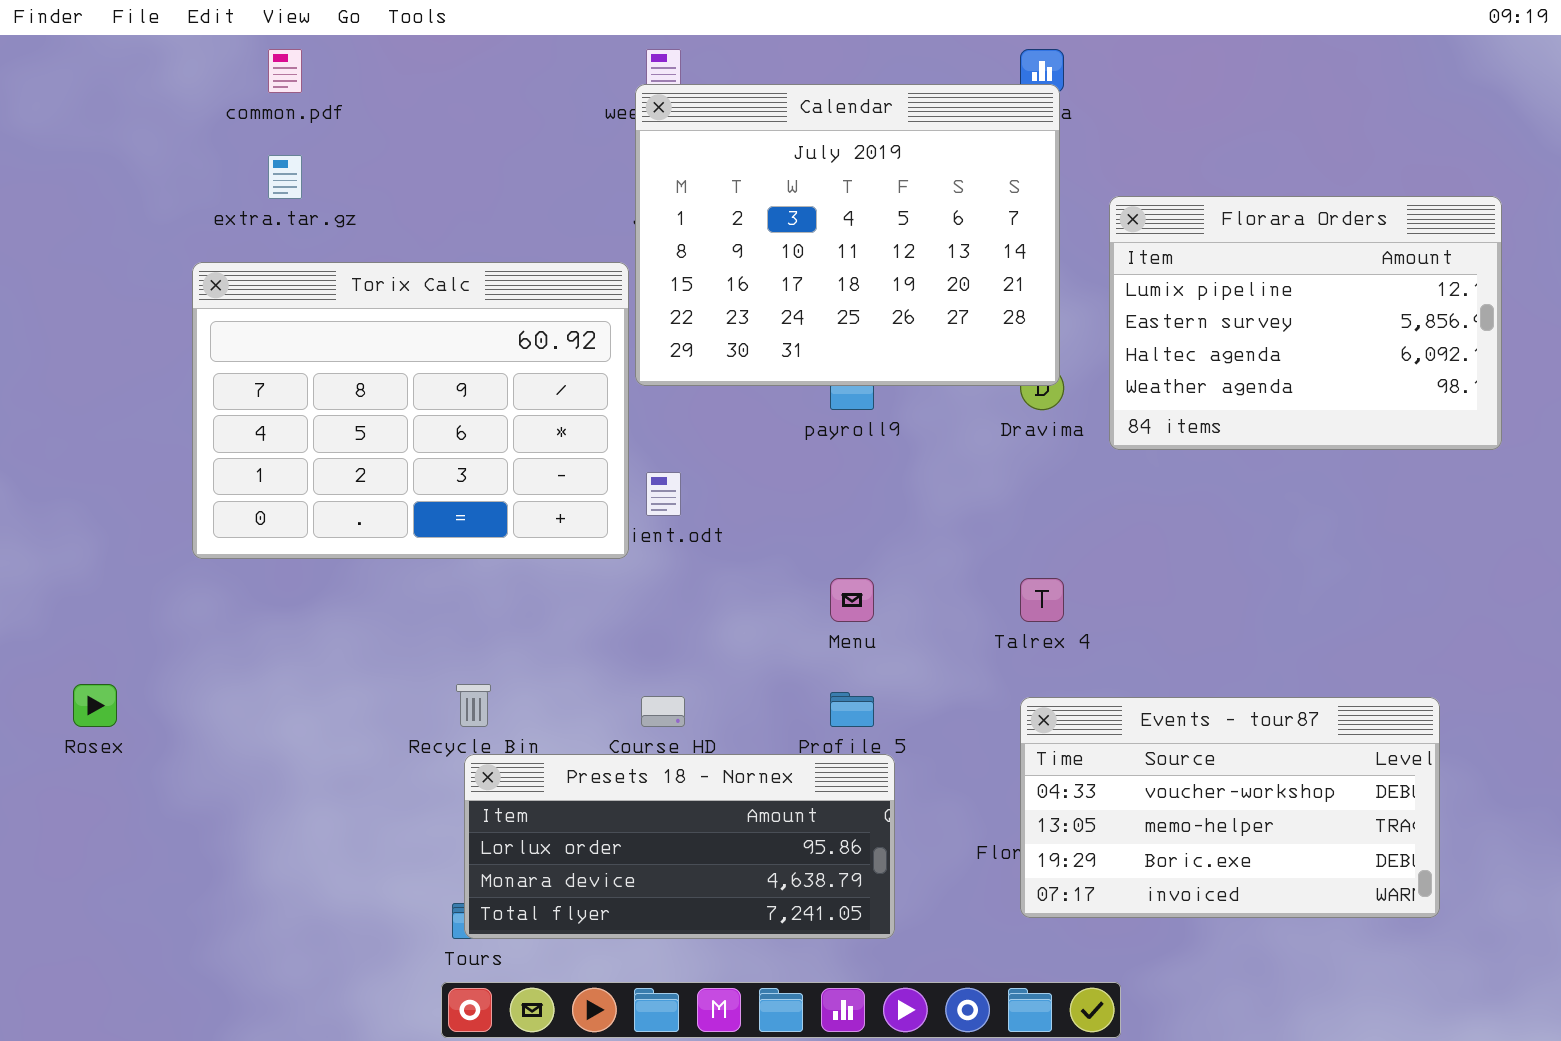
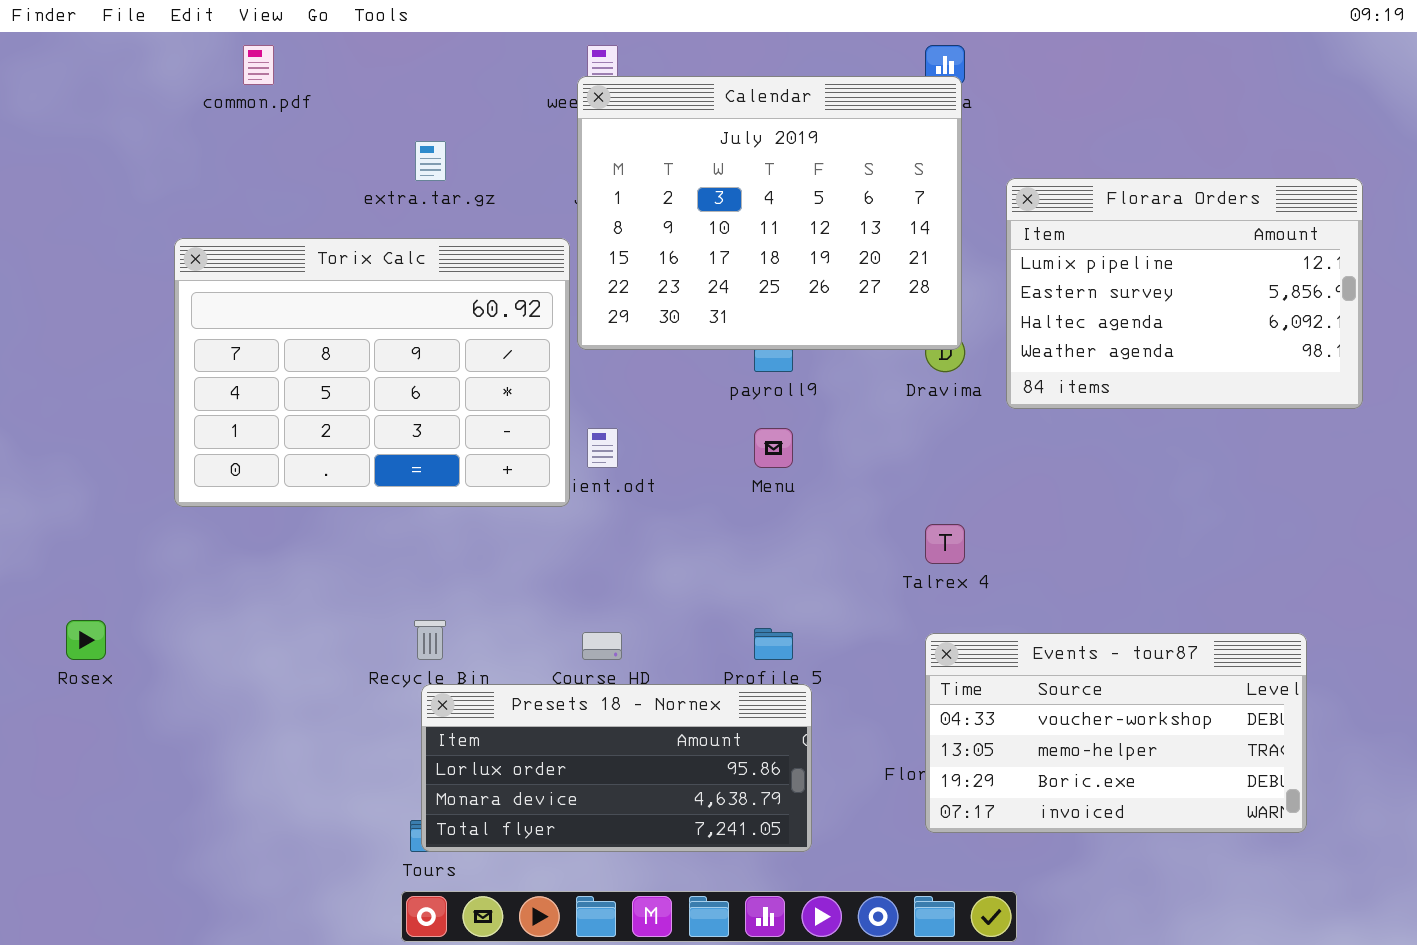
extra.tar.gz: [268,155,302,199] -> [415,141,446,181], moved
Menu: [830,578,874,622] -> [754,428,793,468], moved

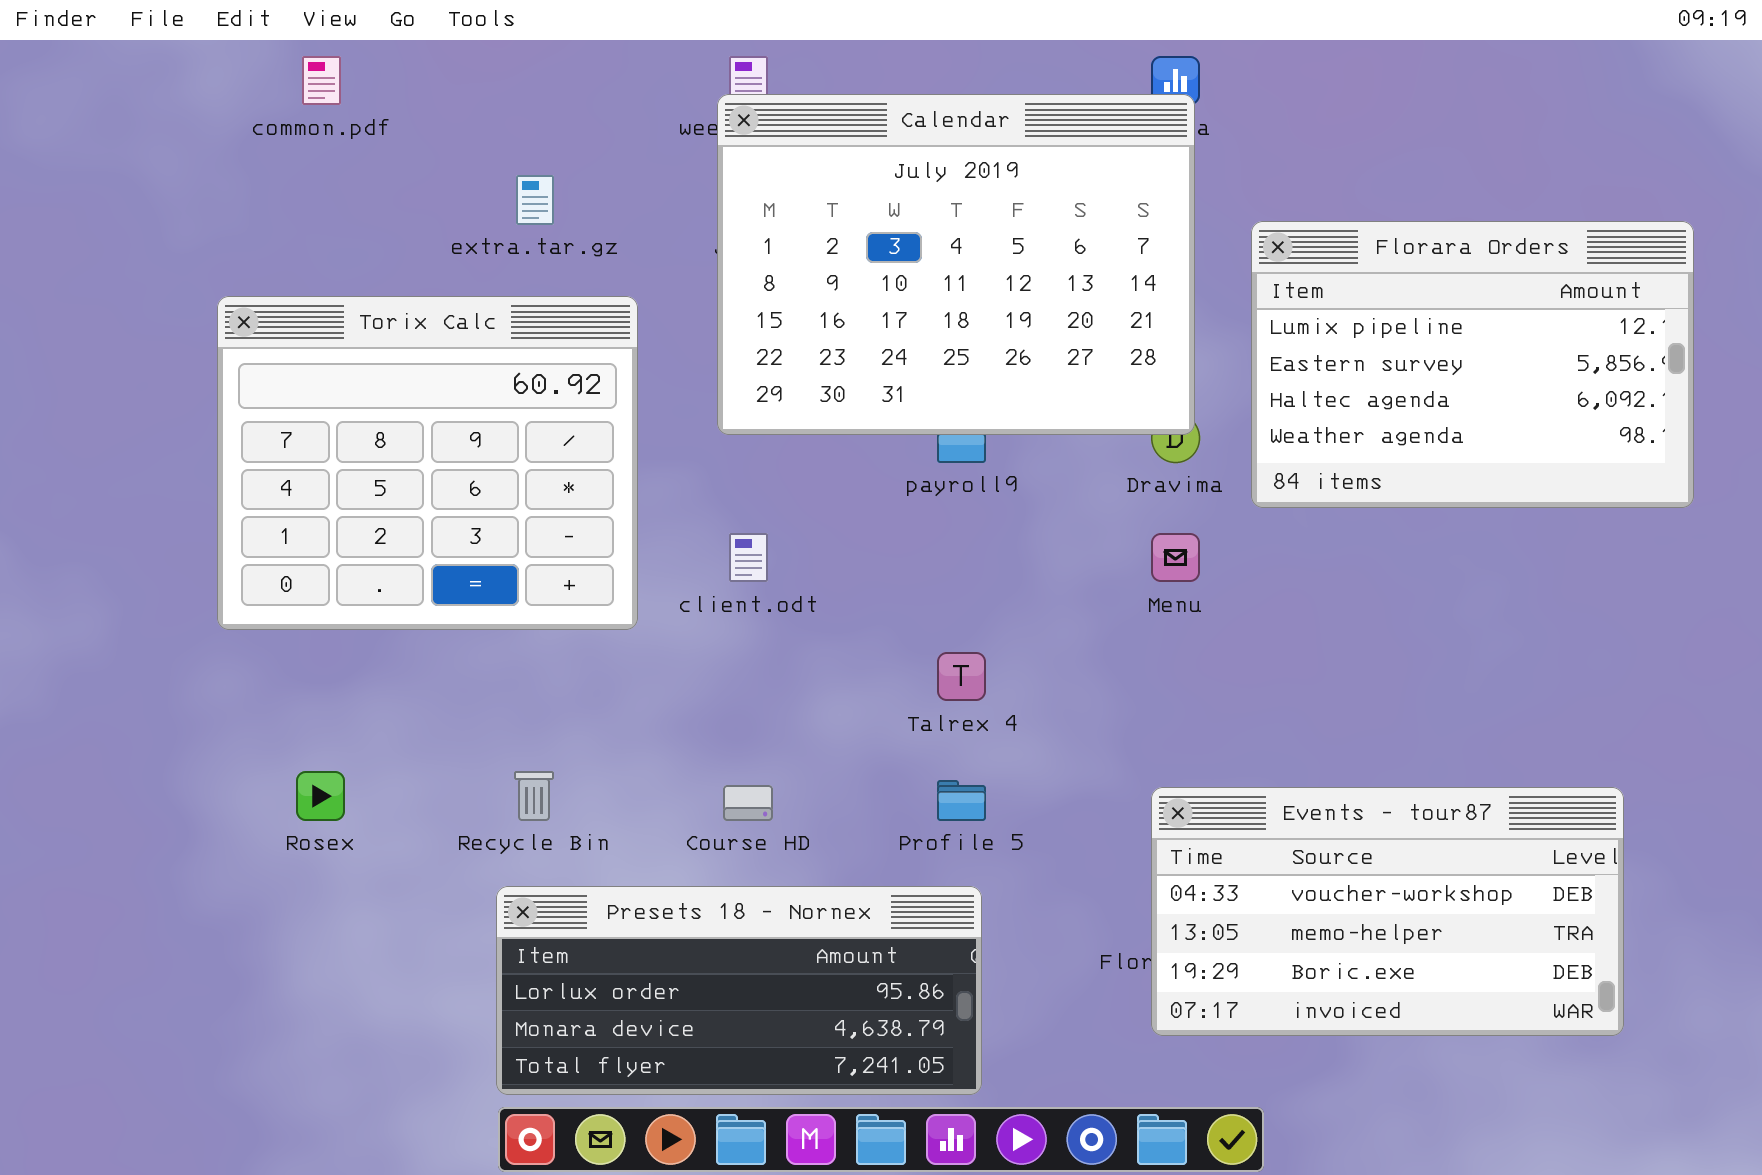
Torix Calc: [174,238,570,507] -> [217,296,638,630], resized
Menu: [754,428,793,468] -> [1151,533,1200,582], moved
Talrex 4: [925,524,965,564] -> [937,652,986,701], moved
Rosex: [66,620,106,660] -> [296,771,345,821], moved
Presets 18 - Nornex: [421,684,812,852] -> [496,886,982,1095], moved

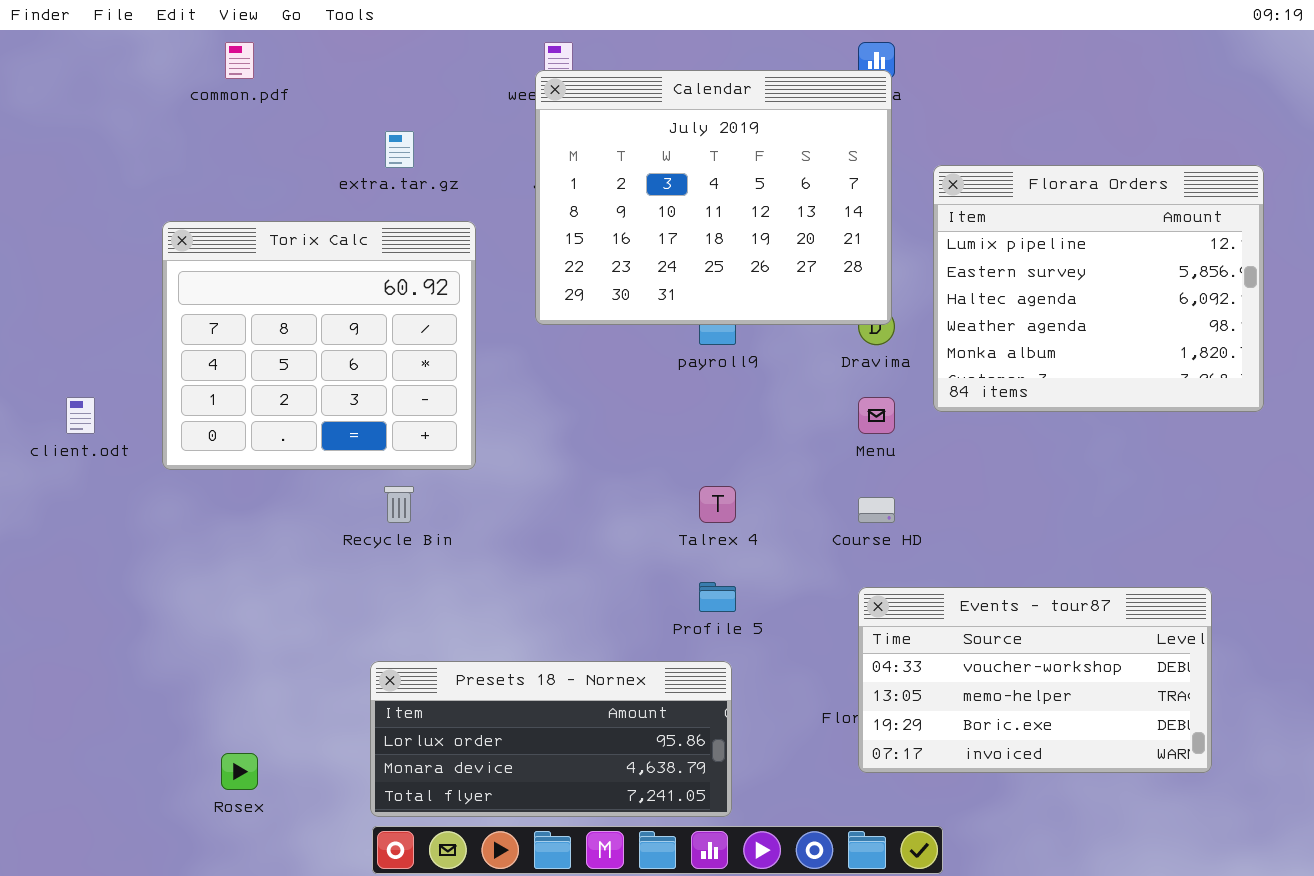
Florara Orders: [1251,221,1694,508] -> [933,165,1264,412], resized
client.odt: [729,533,768,582] -> [66,397,95,434], moved
Rosex: [296,771,345,821] -> [221,753,258,790], moved
Recycle Bin: [514,771,554,821] -> [384,486,414,523], moved
Course HD: [723,785,773,821] -> [858,497,895,523], moved

